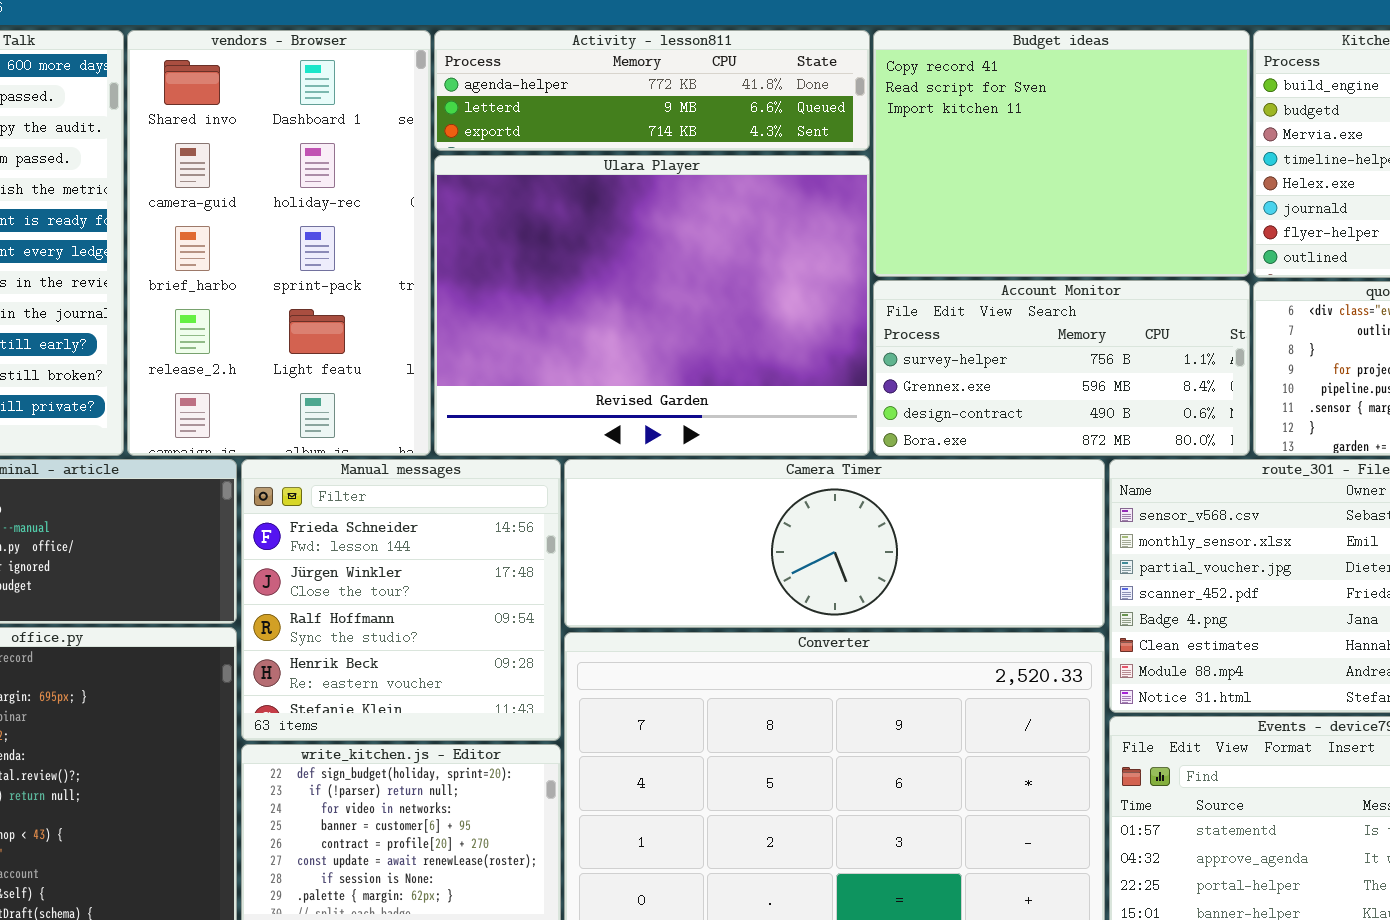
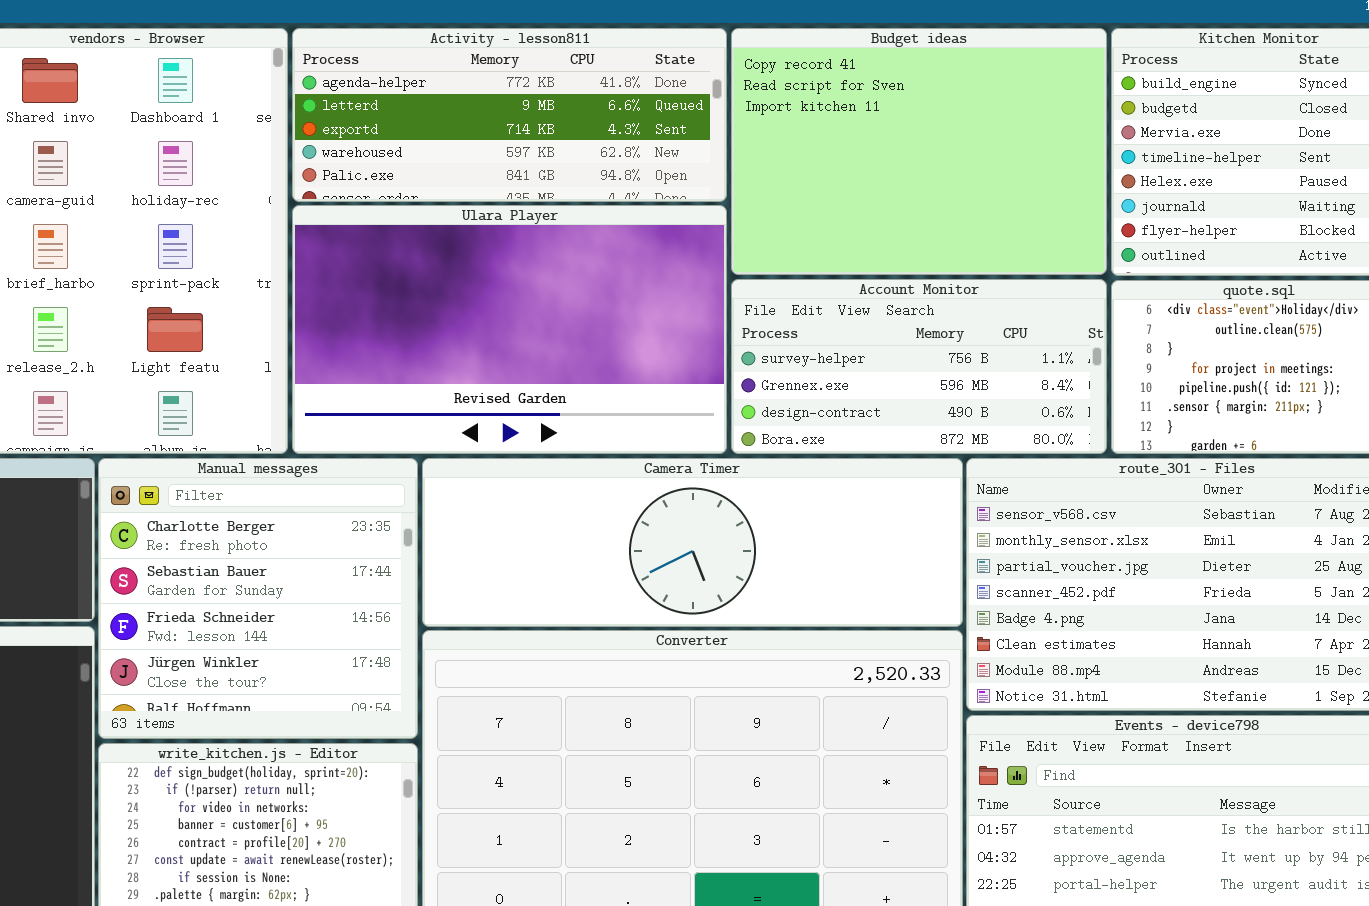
Activity - lesson811: [434,30,870,151] -> [292,28,727,202], resized
Ulara Player: [434,155,870,456] -> [292,205,727,454], resized
Manual messages: [241,459,561,741] -> [98,458,418,739], scrolled up 2 rows

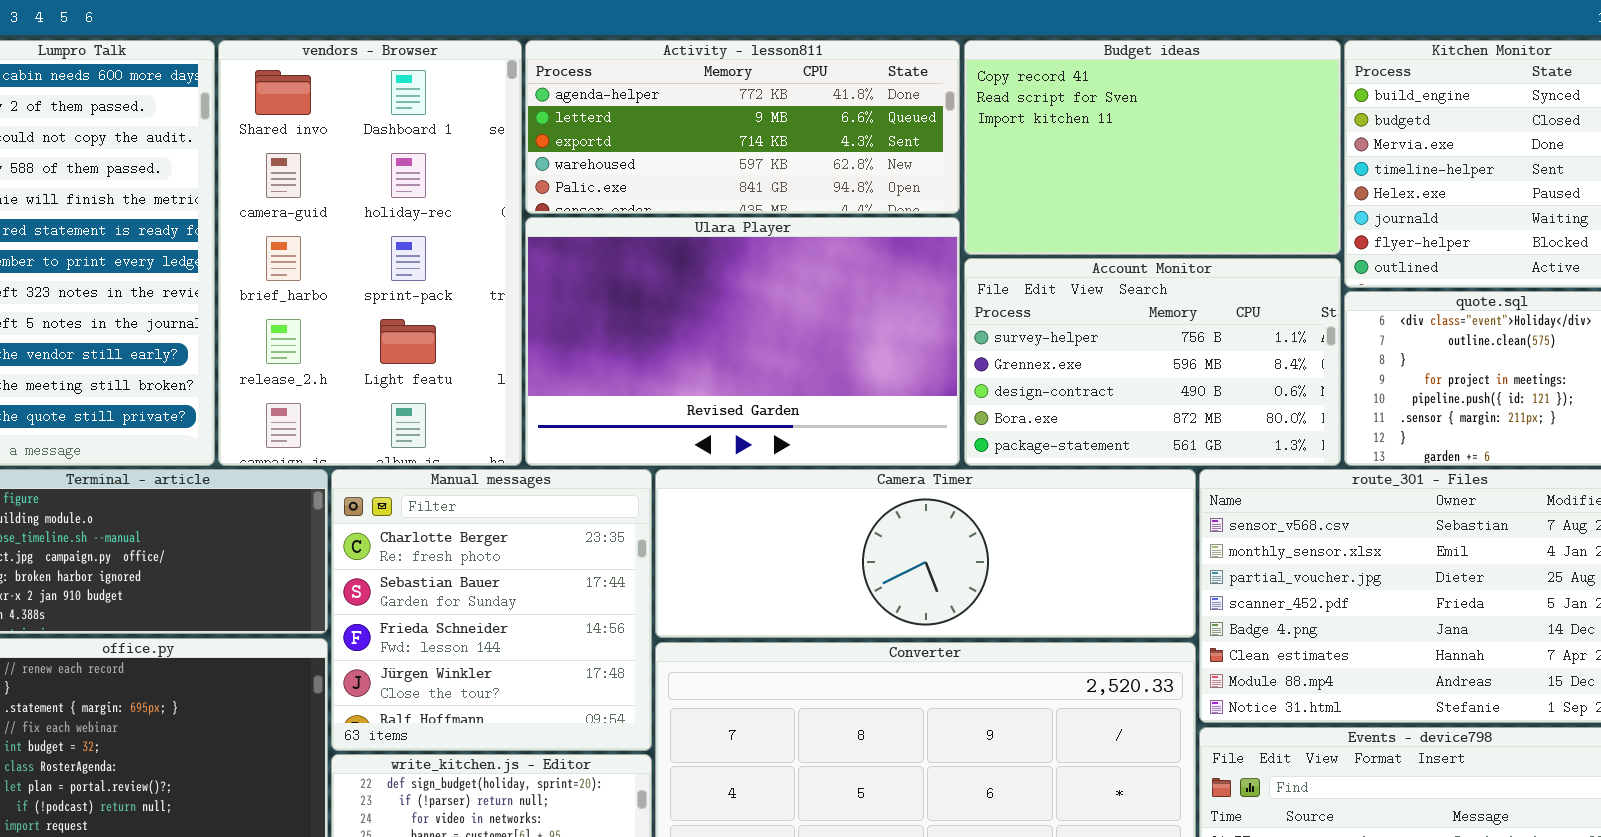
Budget ideas: [731,28,1107,275] -> [964,40,1341,255], resized
Account Monitor: [731,279,1107,454] -> [964,258,1341,466], resized

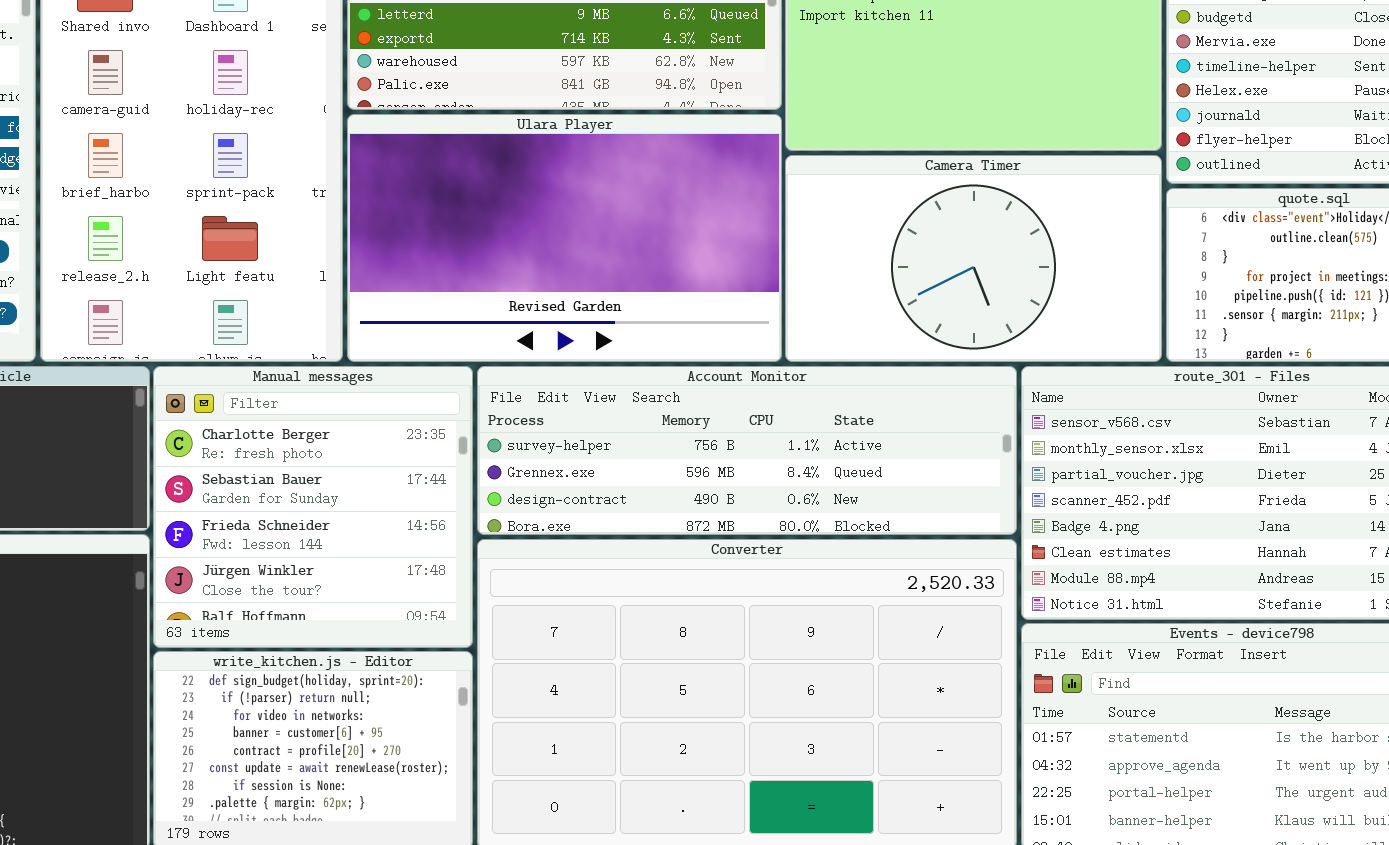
Account Monitor: [964,258,1341,466] -> [477,366,1017,535], moved, resized
Camera Timer: [655,469,1196,638] -> [785,155,1162,362], moved, resized

